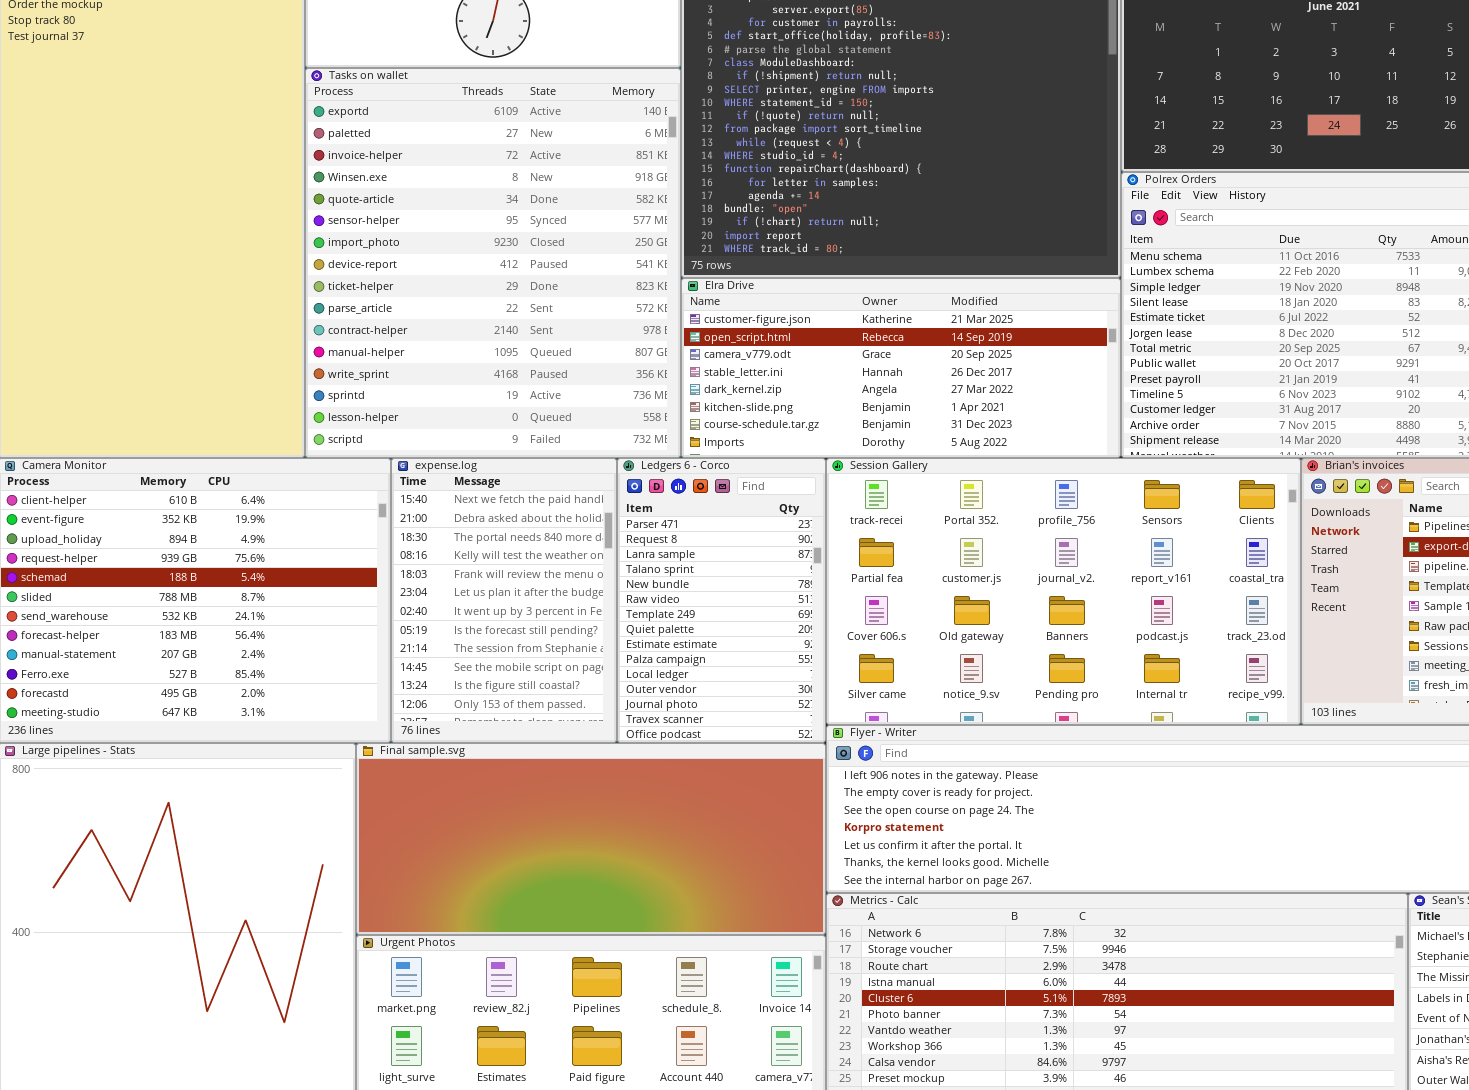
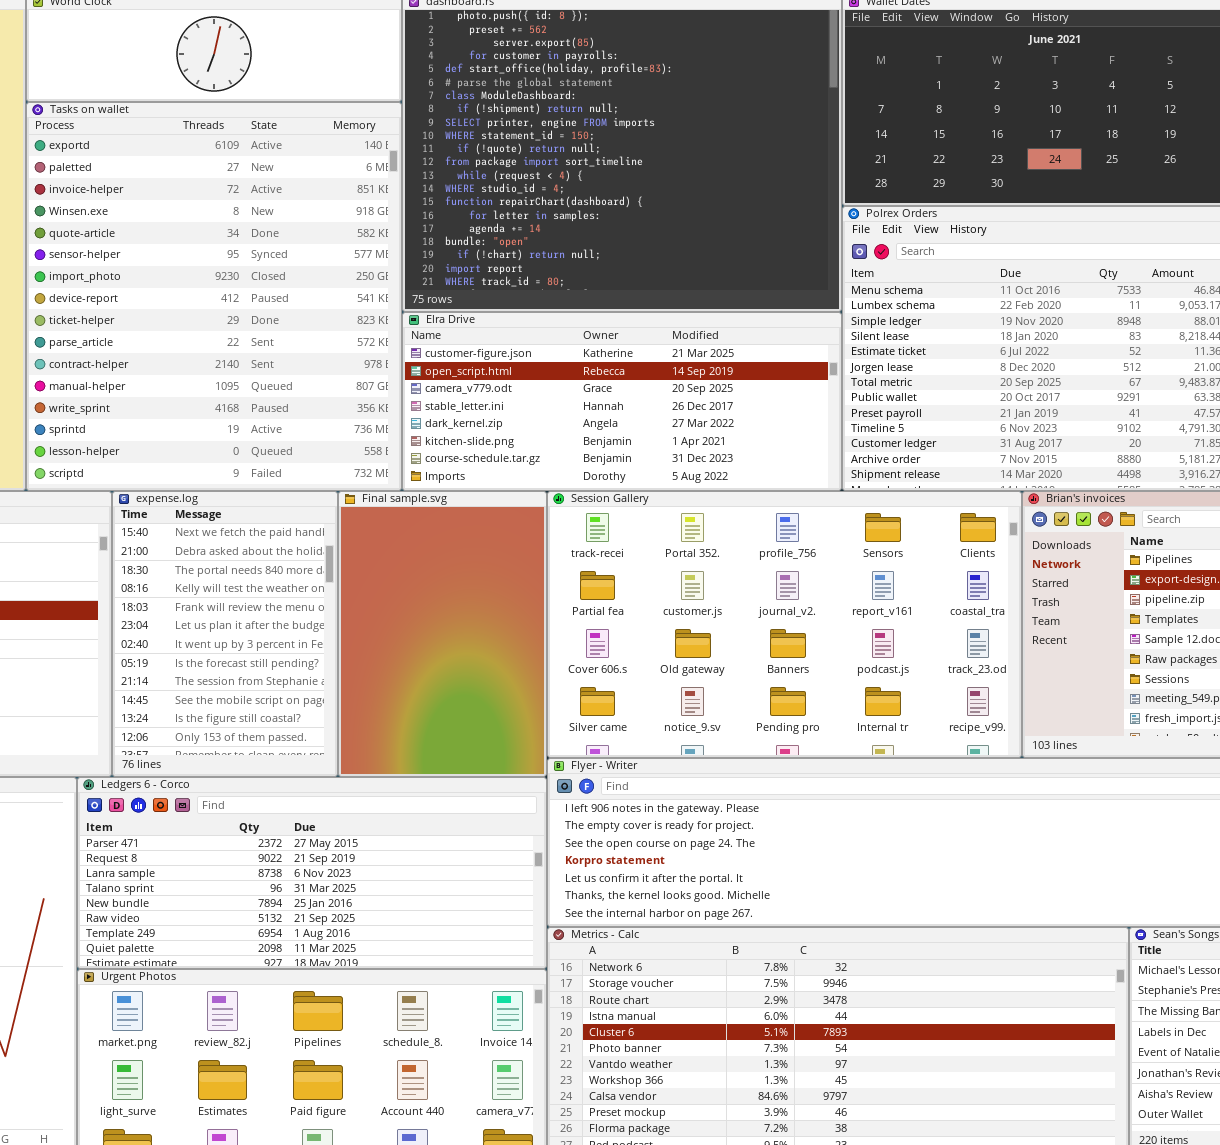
Ledgers 6 - Corco: [617,458,826,743] -> [77,777,547,969], moved, resized
Final sample.svg: [356,743,826,935] -> [338,491,547,777], moved, resized

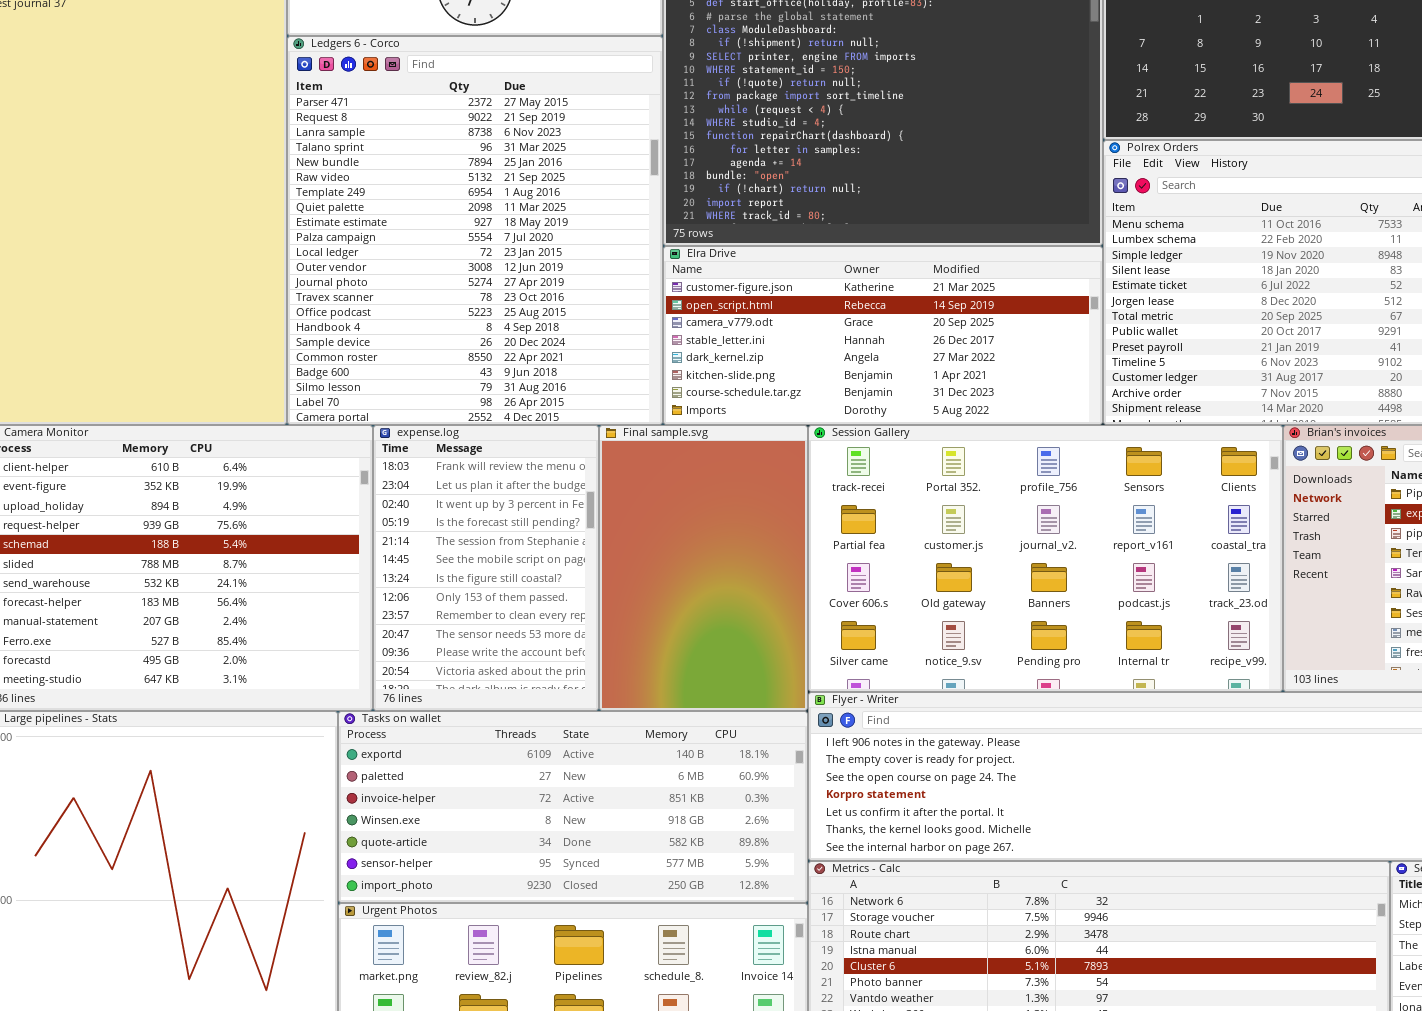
Tasks on wallet: [26,102,402,491] -> [338,711,808,903], moved, resized
expense.log: [112,491,338,777] -> [373,425,599,711], scrolled down 4 rows
Ledgers 6 - Corco: [77,777,547,969] -> [287,36,663,425], moved, resized

